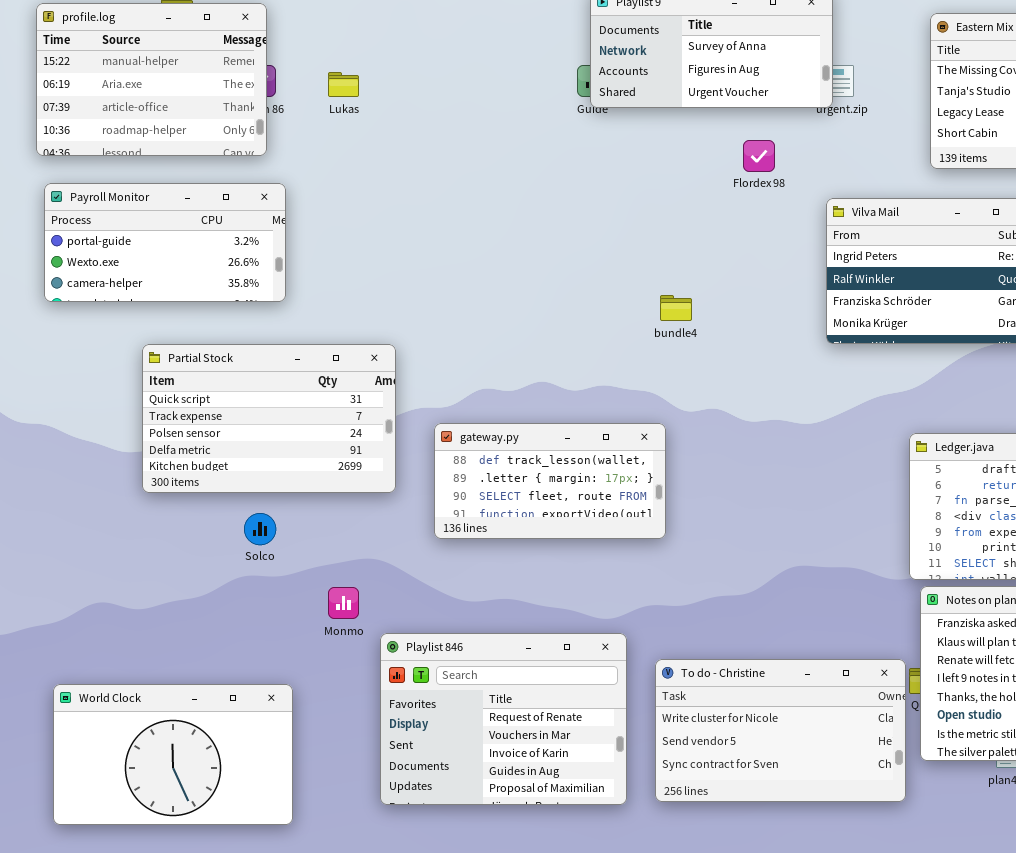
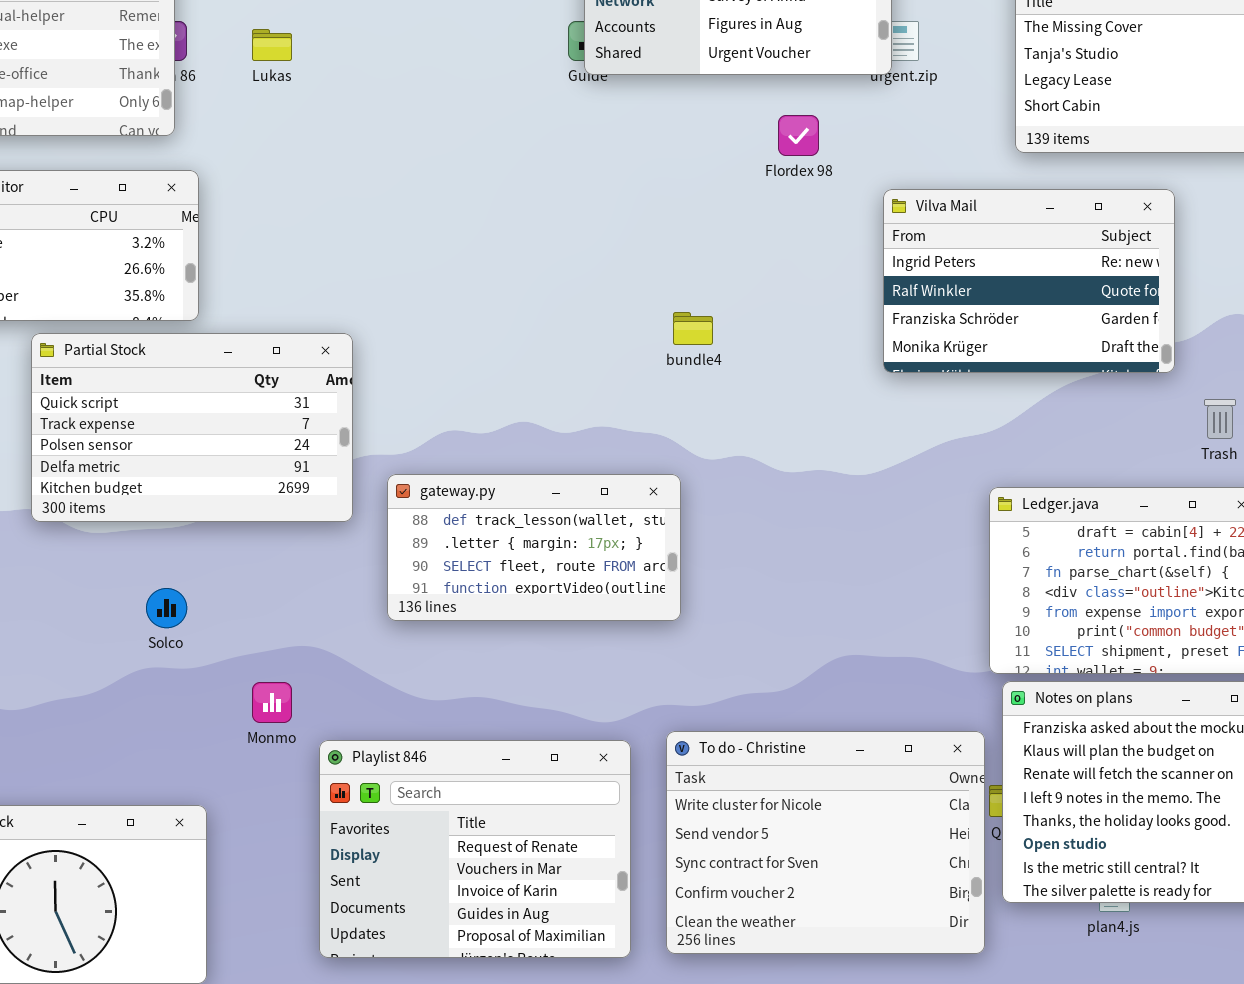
Partial Stock: [142,344,396,493] -> [31,333,353,522], moved
To do - Christine: [655,659,906,802] -> [666,731,985,954], resized

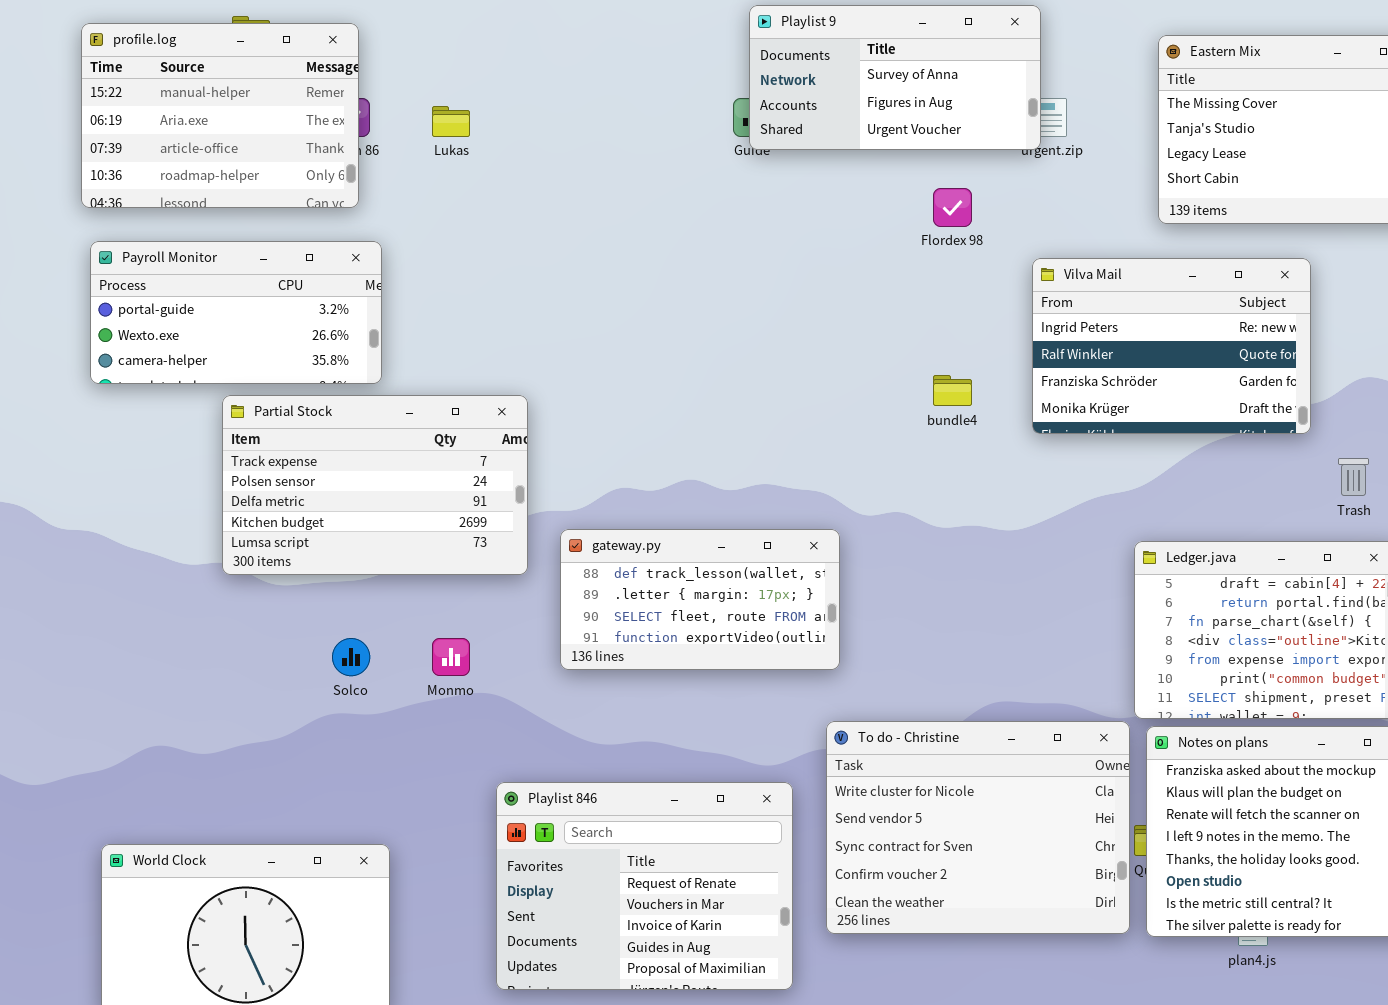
bundle4: [673,312,713,345] -> [933,375,972,406], moved
Partial Stock: [31,333,353,522] -> [222,395,528,575], scrolled down 1 row
Monmo: [252,682,292,723] -> [432,638,470,676], moved
To do - Christine: [666,731,985,954] -> [826,721,1130,934], moved

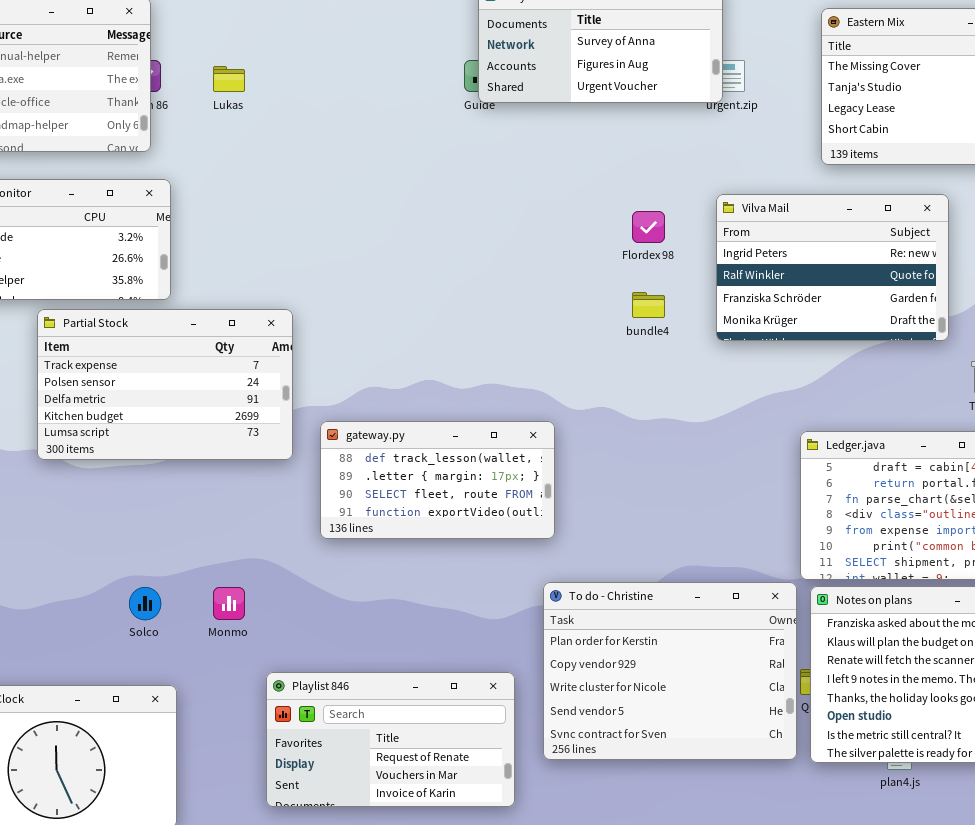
Flordex 98: [933,188,972,227] -> [632,211,665,243], moved
Solco: [332,638,370,676] -> [129,587,161,620], moved
Monmo: [432,638,470,676] -> [213,587,245,620], moved
To do - Christine: [826,721,1130,934] -> [543,582,797,760], scrolled up 2 rows
Playlist 846: [496,782,793,990] -> [266,672,515,807], resized

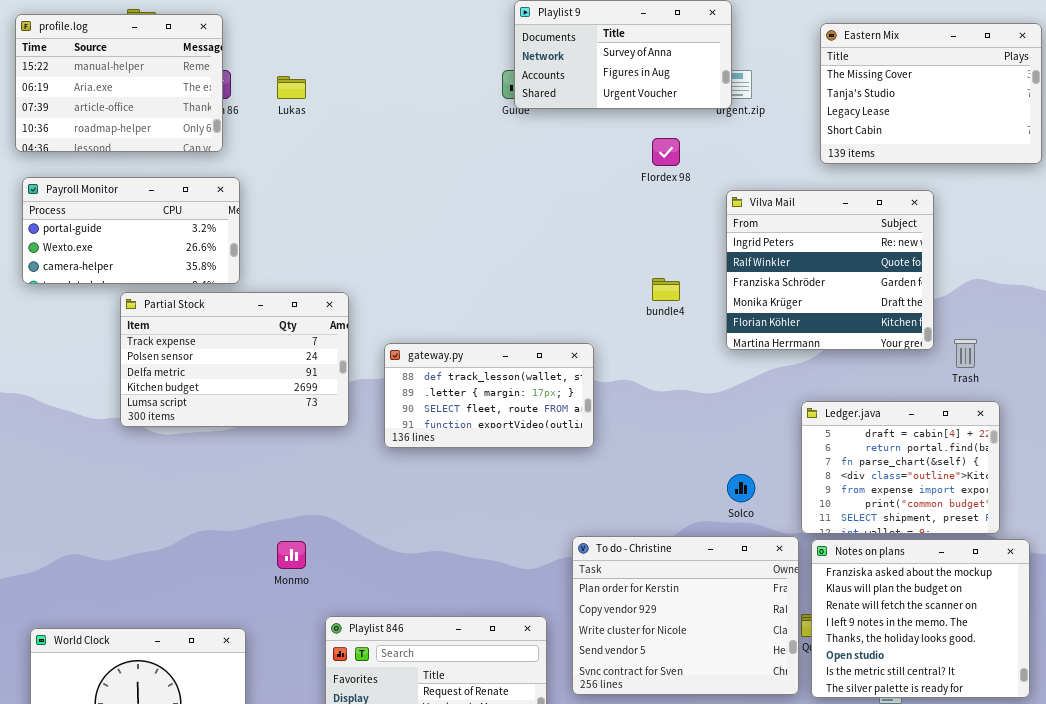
Vilva Mail: [716,194,949,341] -> [726,190,934,350], resized
Flordex 98: [632,211,665,243] -> [652,138,680,166], moved
gateway.py: [320,421,555,539] -> [384,343,594,448], moved
Solco: [129,587,161,620] -> [727,474,755,502], moved

